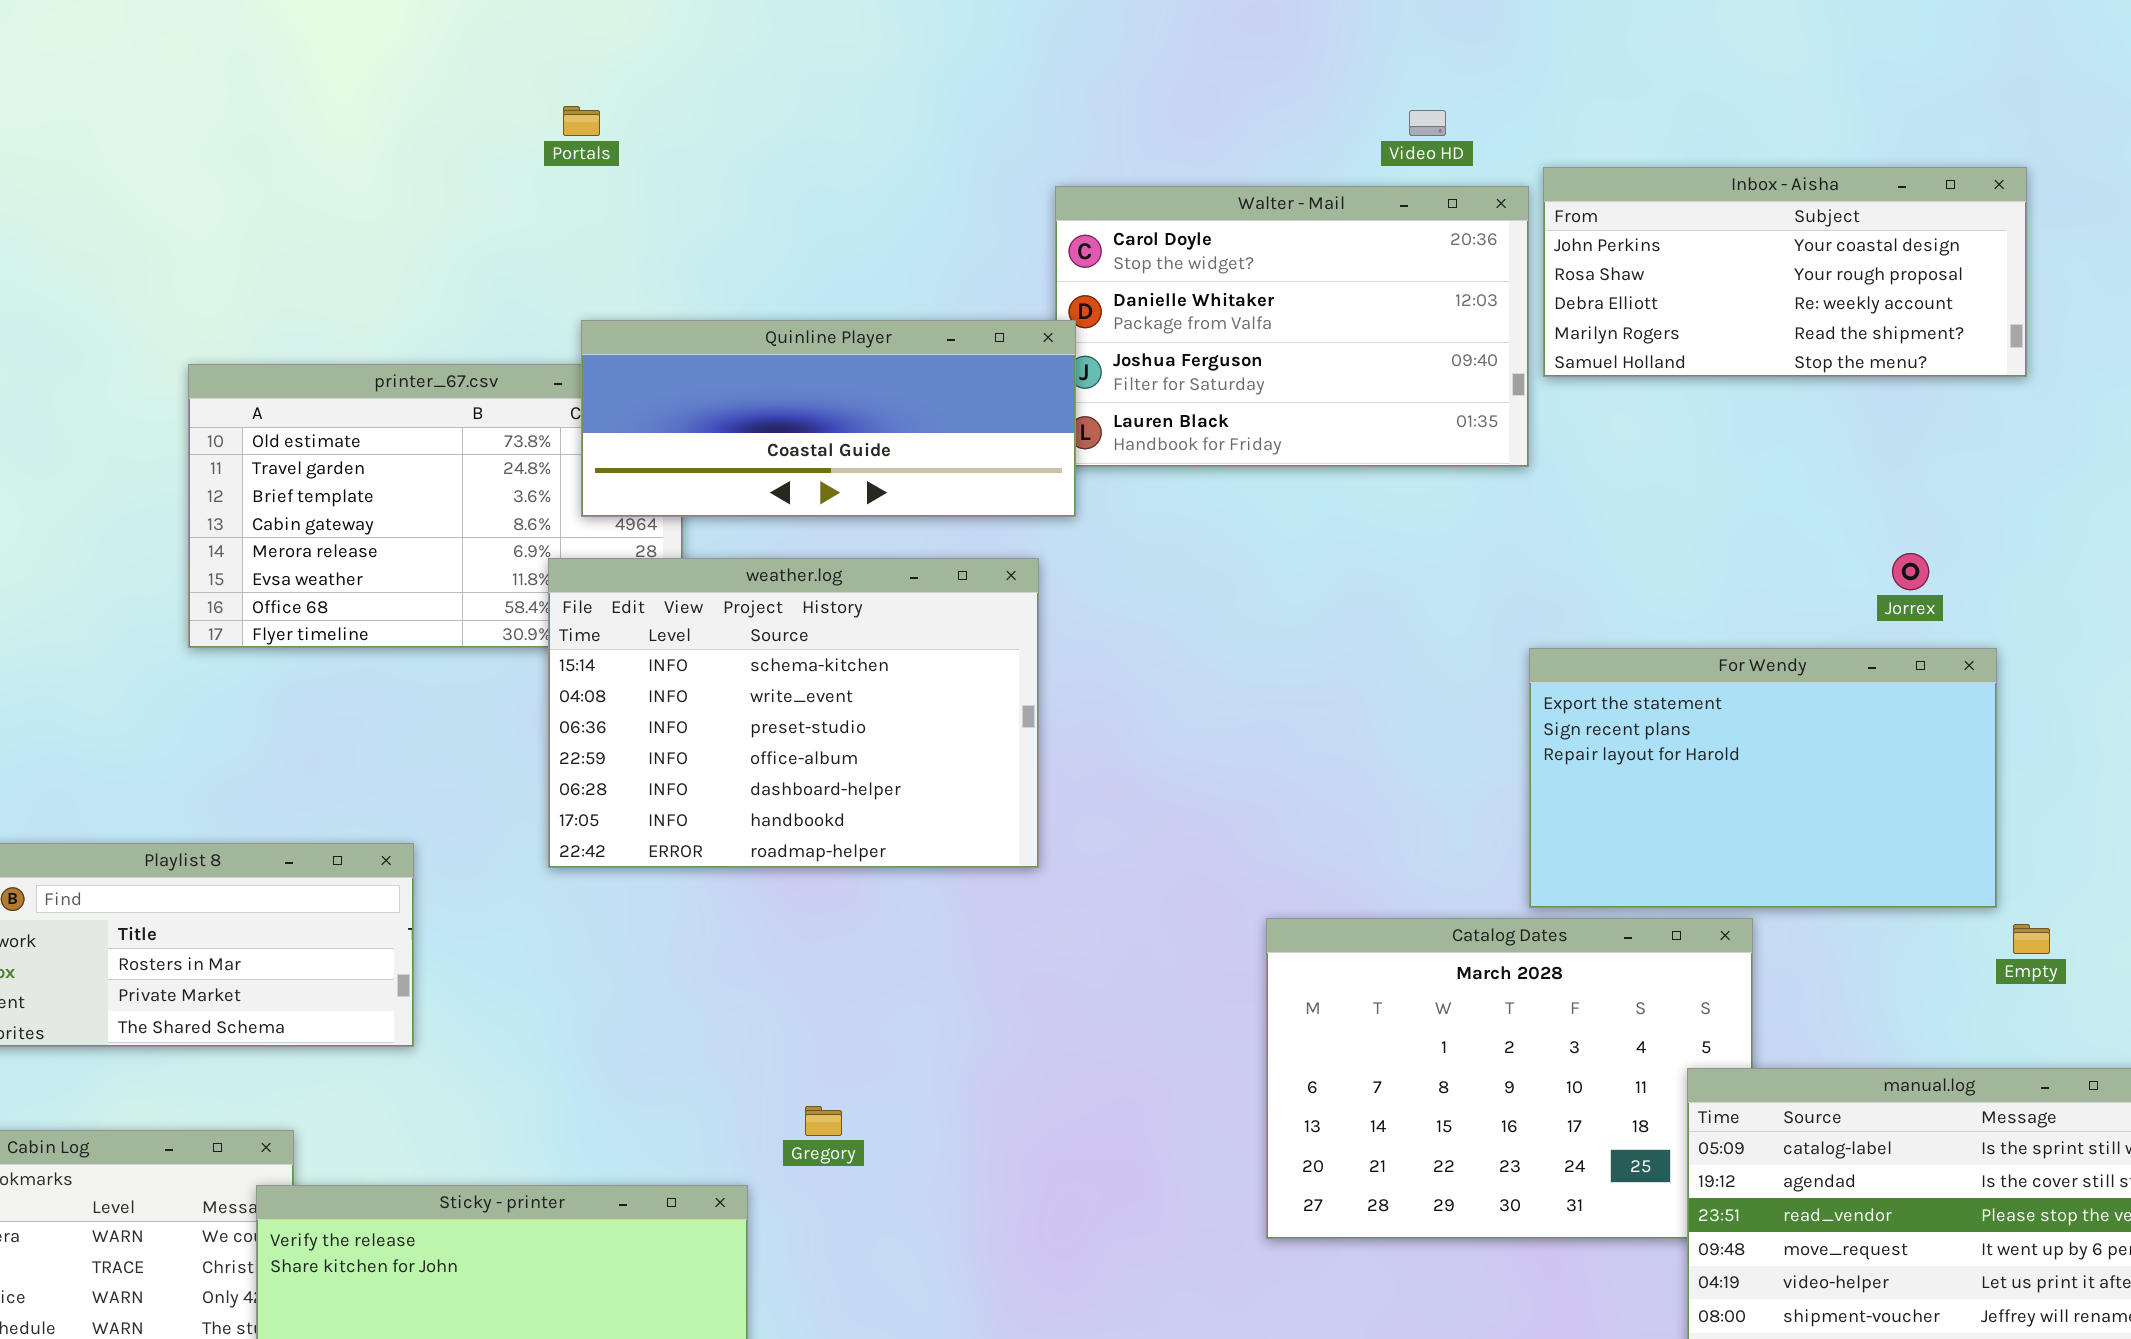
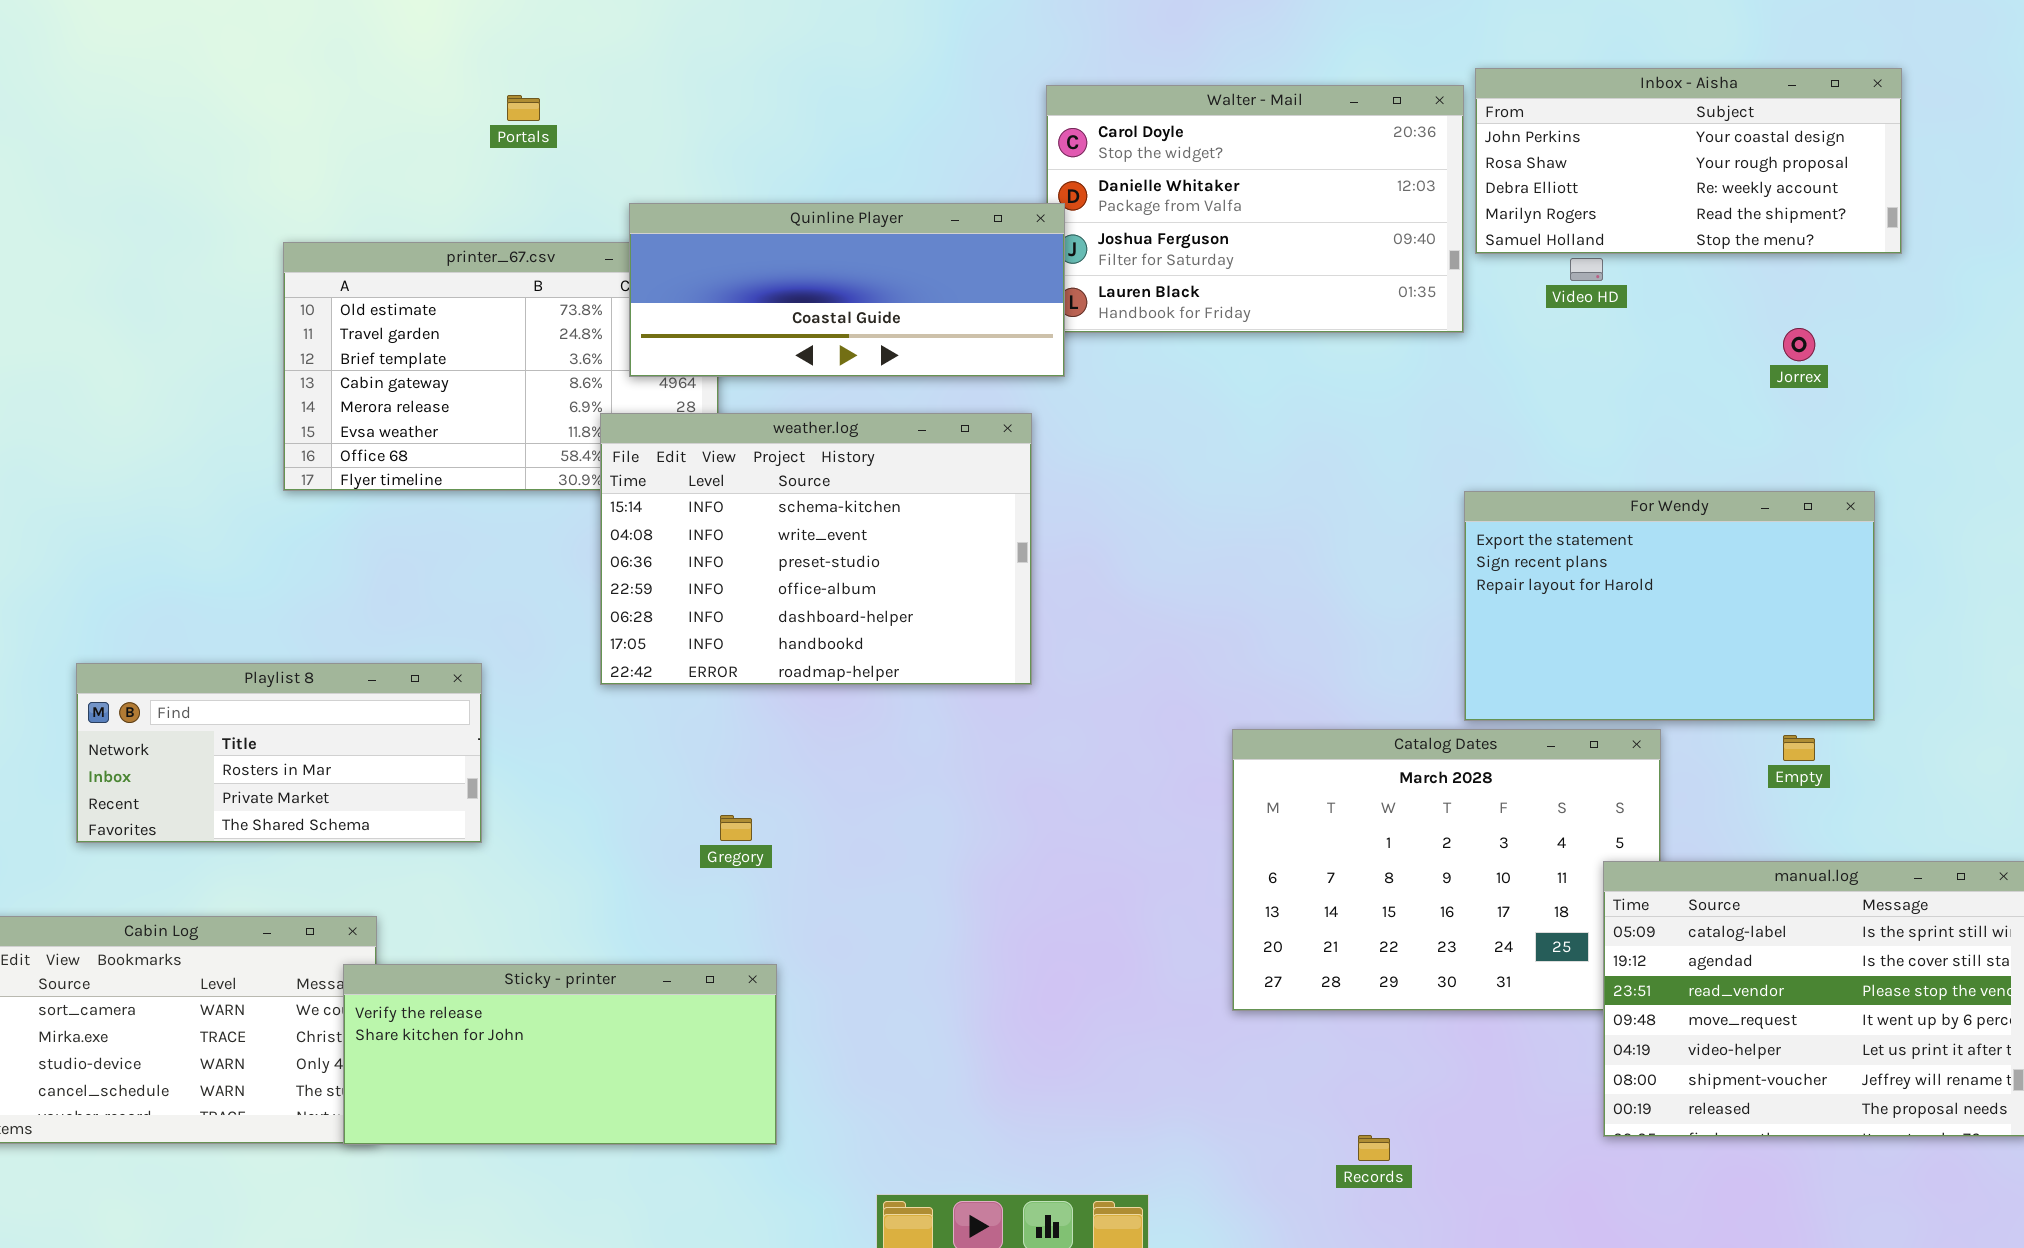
Portals: [563,106,600,136] -> [507,95,540,121], moved
Video HD: [1409,110,1446,136] -> [1570,258,1603,281], moved
Jorrex: [1892,553,1929,590] -> [1783,328,1815,361], moved
Empty: [2013,924,2050,954] -> [1783,735,1815,761], moved
Gregory: [805,1106,842,1136] -> [720,815,752,841], moved

